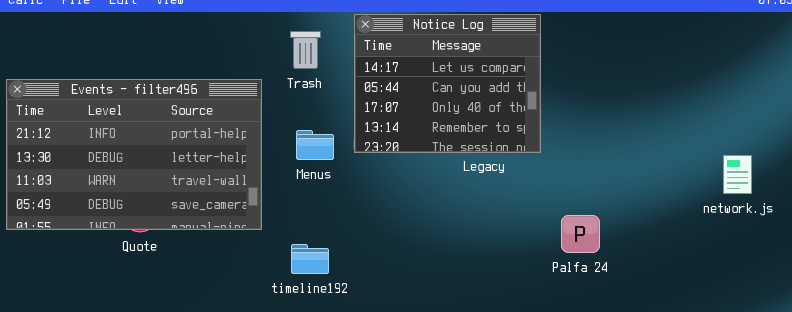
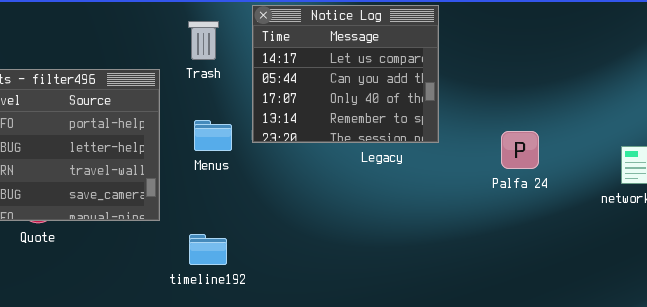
Palfa 24: [561,215,600,253] -> [501,131,539,169], moved

